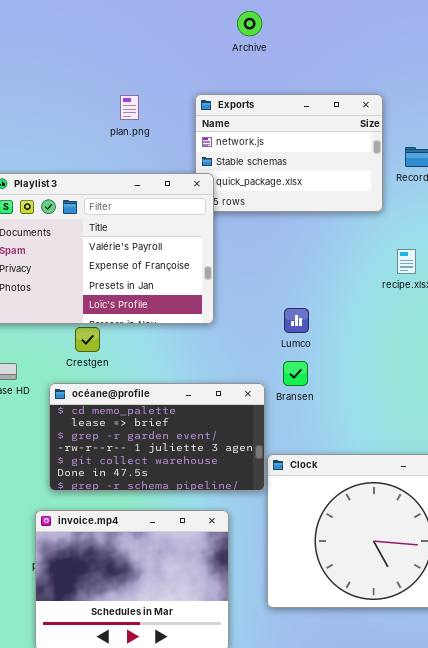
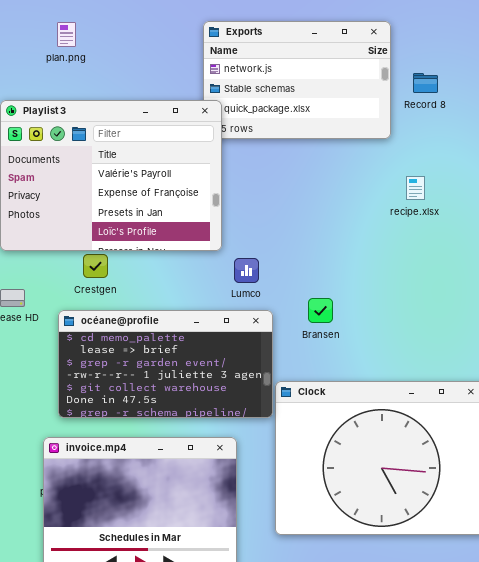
plan.png: [120,95,139,120] -> [57,22,76,47], moved
Lumco: [284,308,309,333] -> [234,258,259,283], moved
Bransen: [283,361,308,386] -> [308,298,333,323], moved

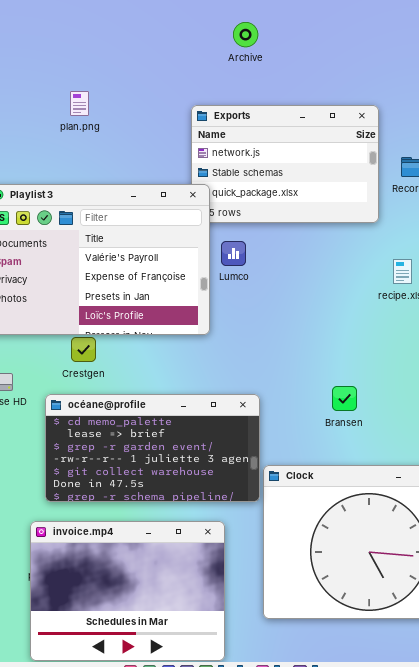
plan.png: [57,22,76,47] -> [70,91,89,116], moved
Lumco: [234,258,259,283] -> [221,241,246,266], moved
Bransen: [308,298,333,323] -> [332,386,357,411], moved

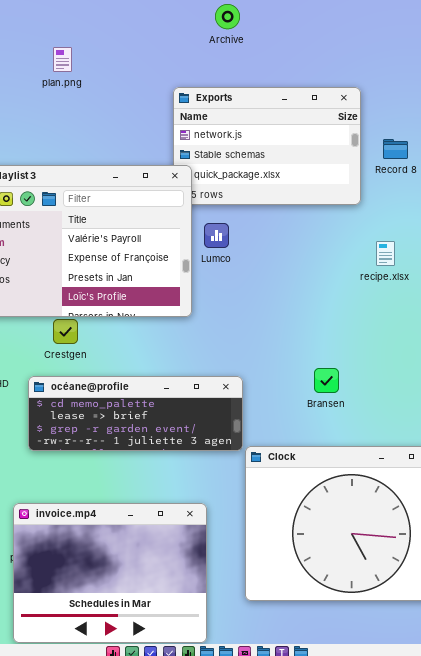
plan.png: [70,91,89,116] -> [53,47,72,72], moved
océane@profile: [45,394,260,502] -> [28,376,243,451], resized

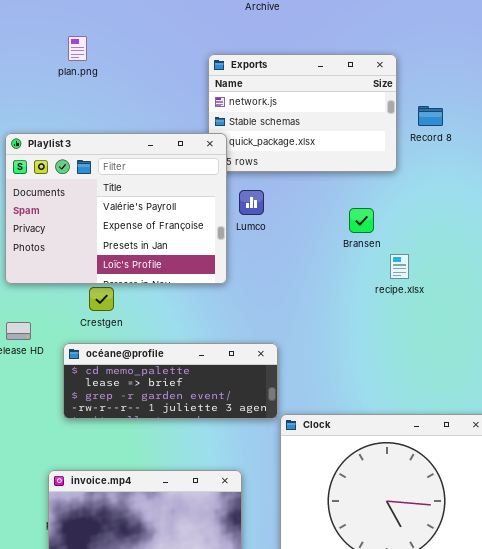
plan.png: [53,47,72,72] -> [68,36,87,61], moved
recipe.xlsx: [376,241,395,266] -> [390,254,409,279], moved
Bransen: [314,368,339,393] -> [349,208,374,233], moved

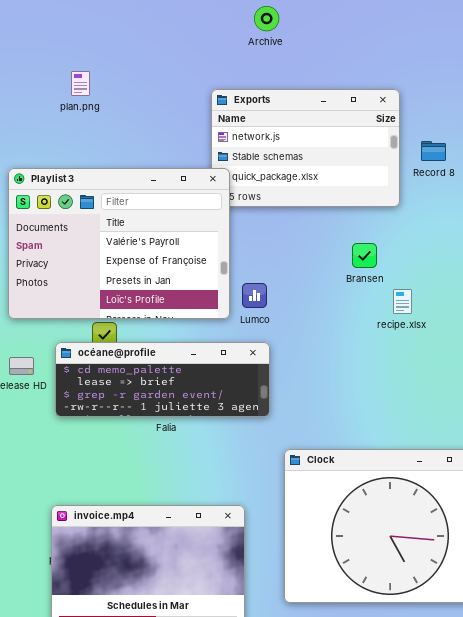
Lumco: [239,190,264,215] -> [242,283,267,308], moved
océane@profile: [63,343,278,419] -> [55,342,270,417], moved

